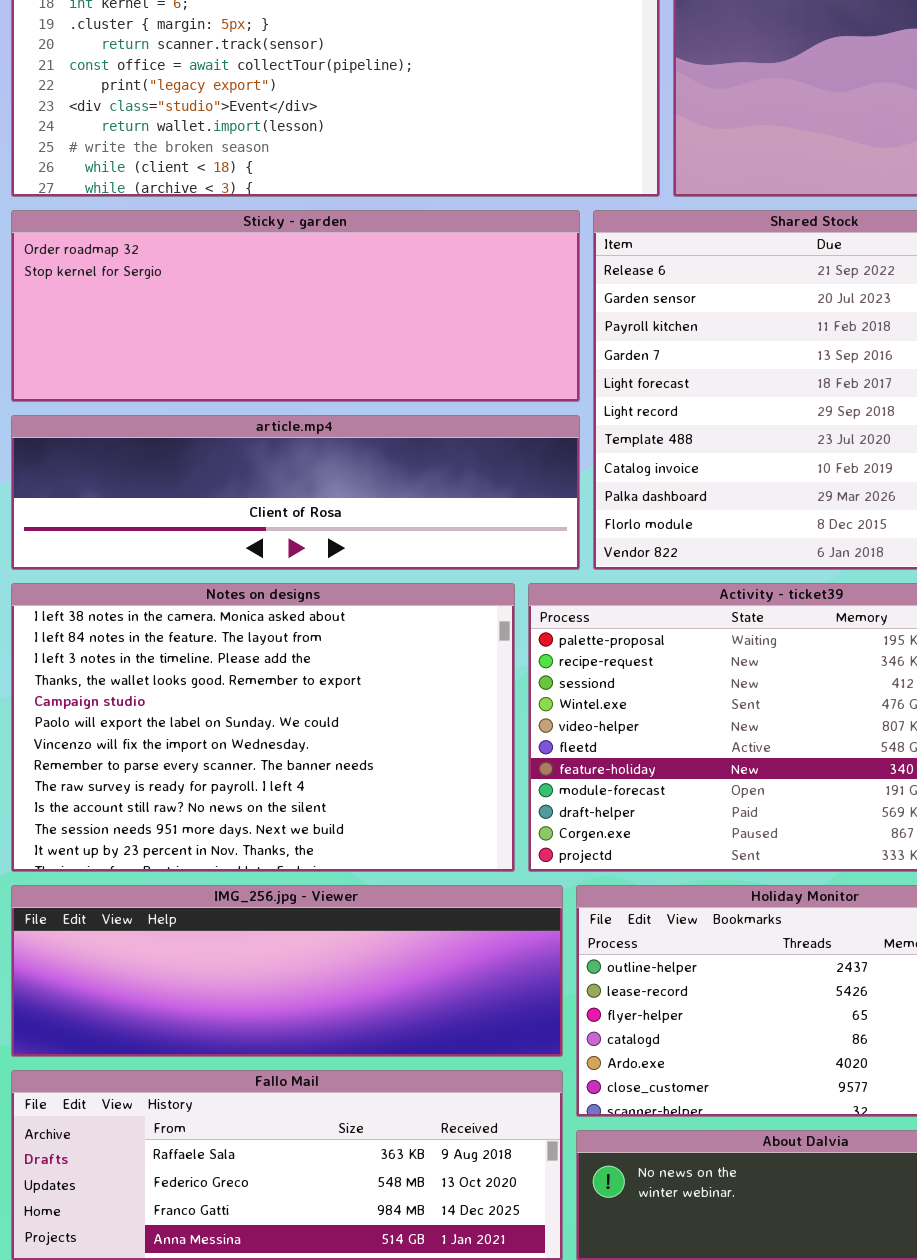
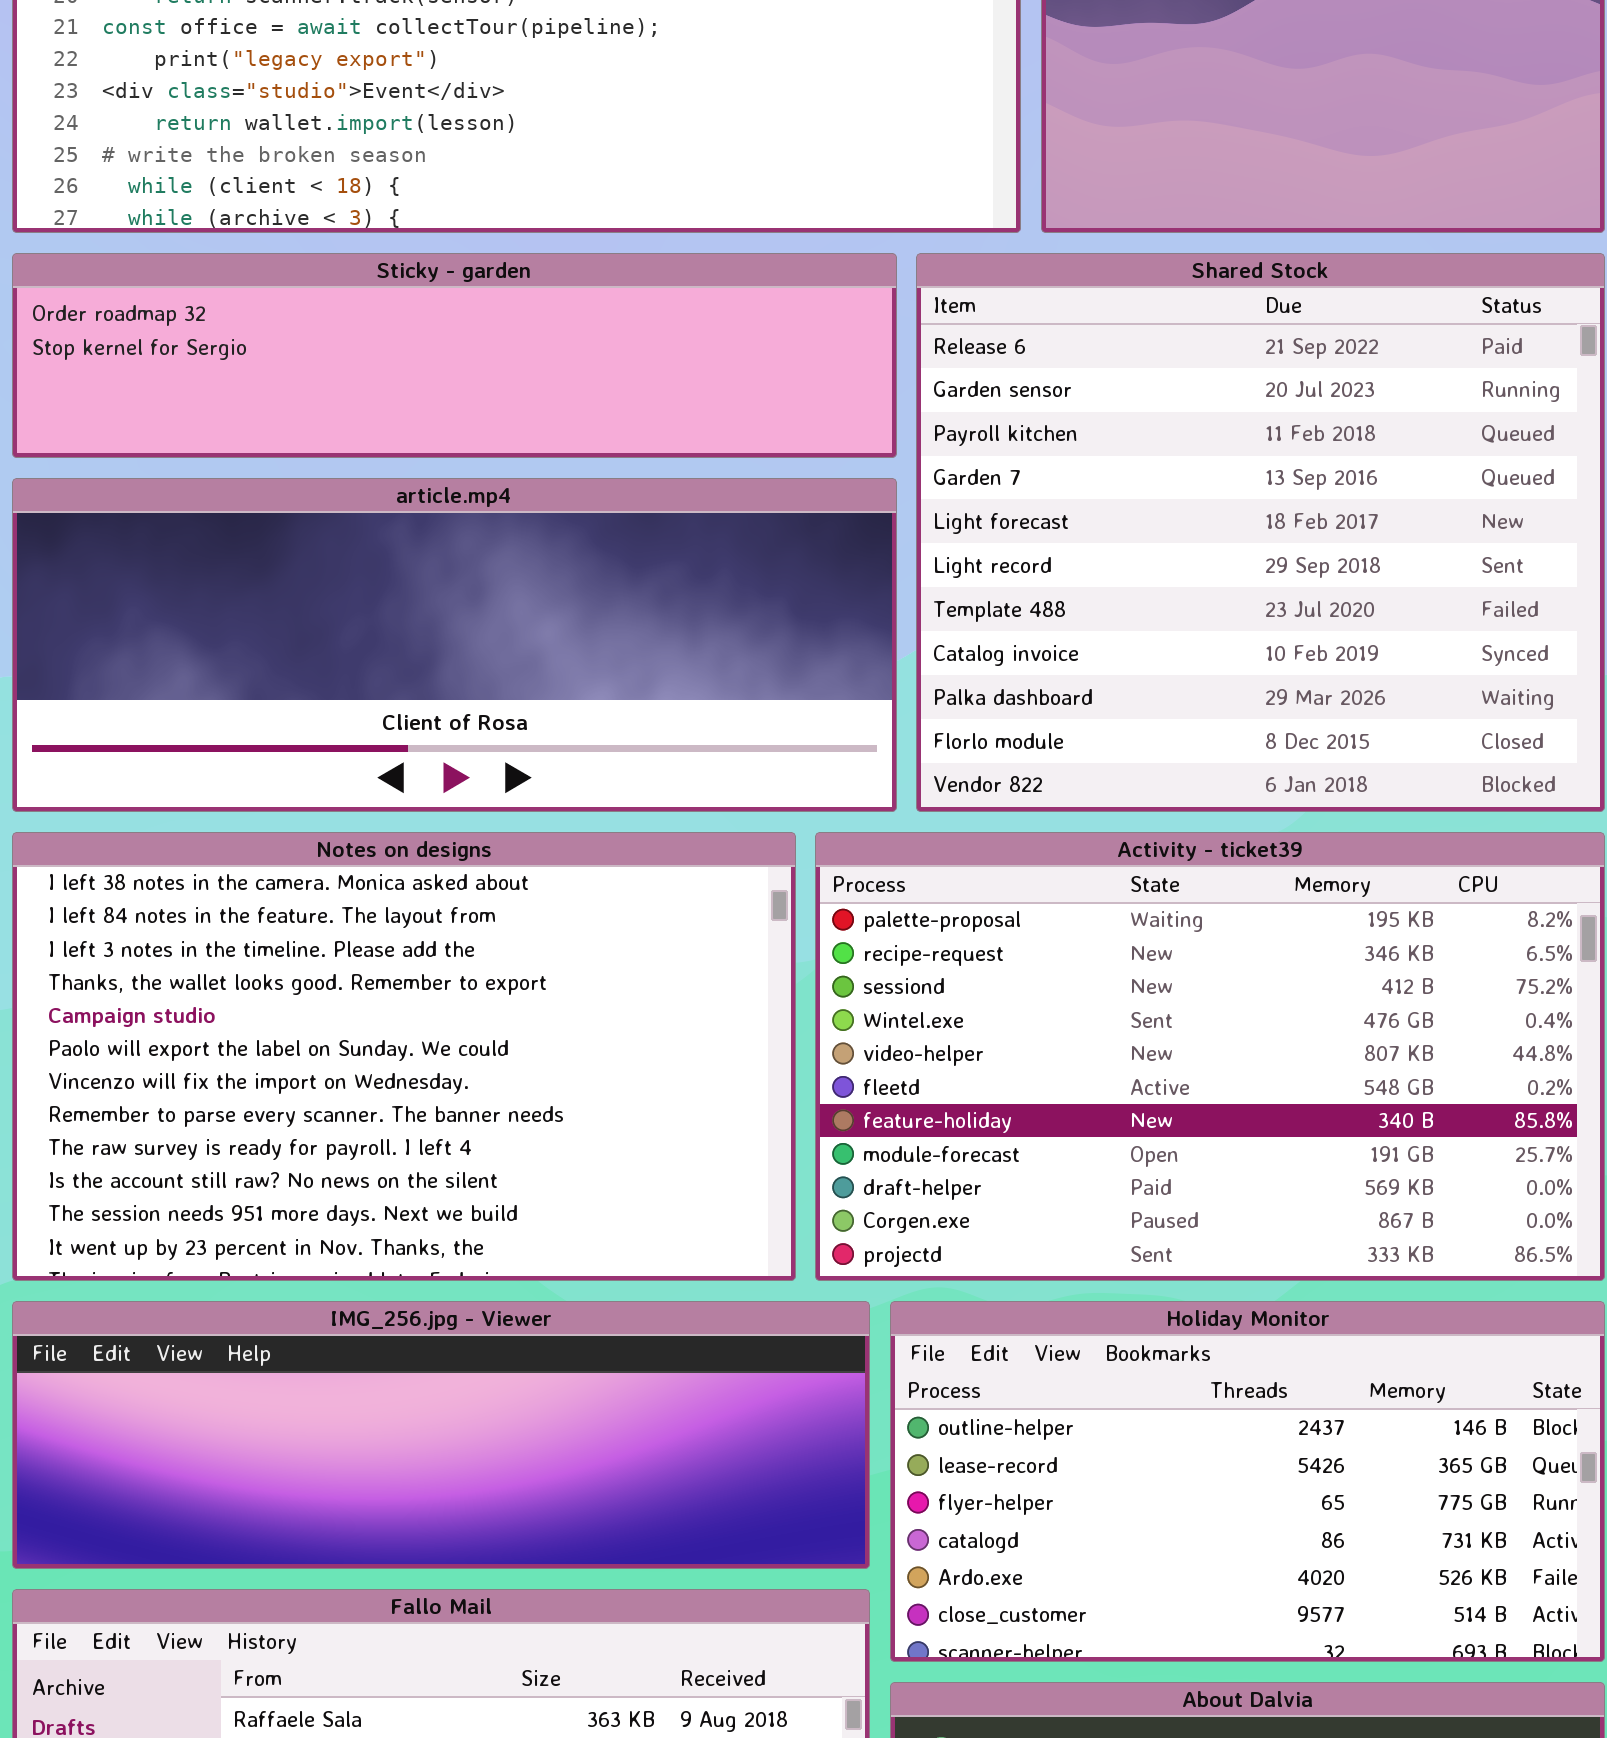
Sticky - garden: [11,210,580,402] -> [12,253,897,458], resized
article.mp4: [11,415,580,570] -> [12,478,897,812], resized

